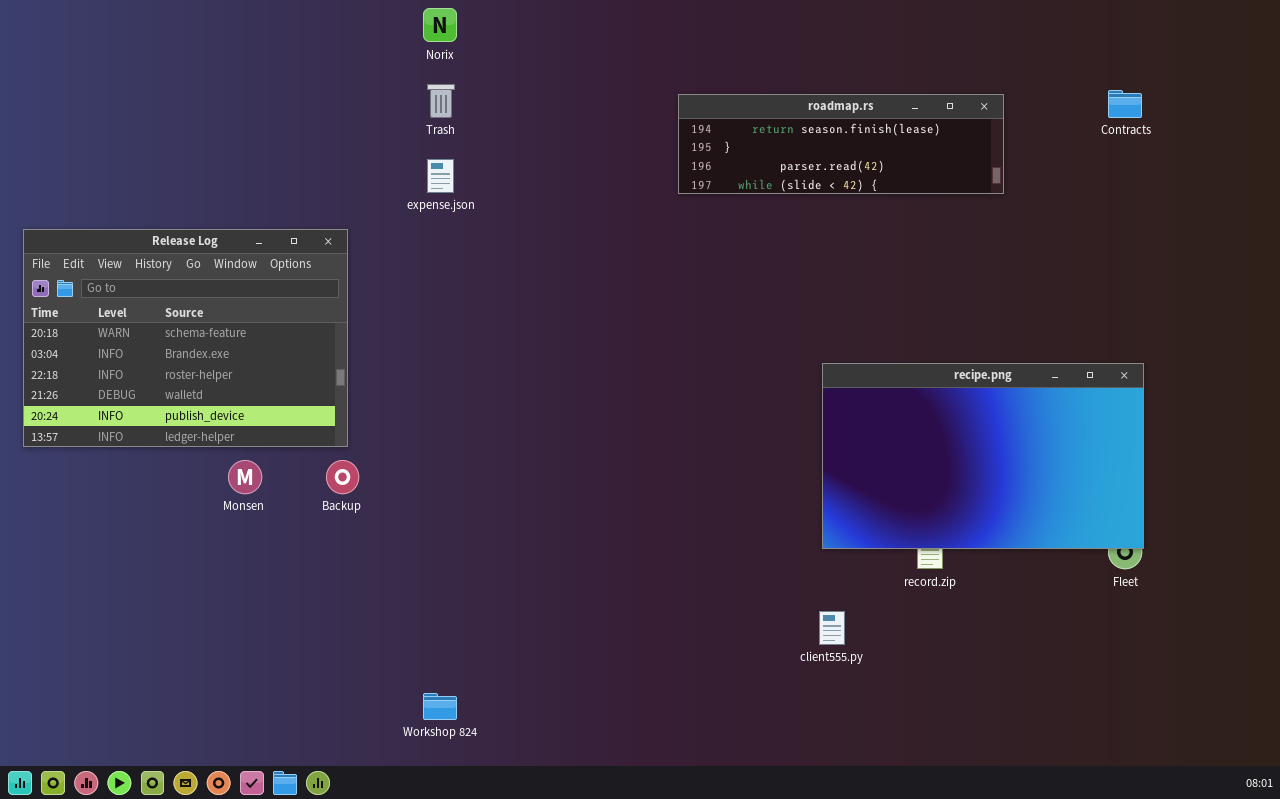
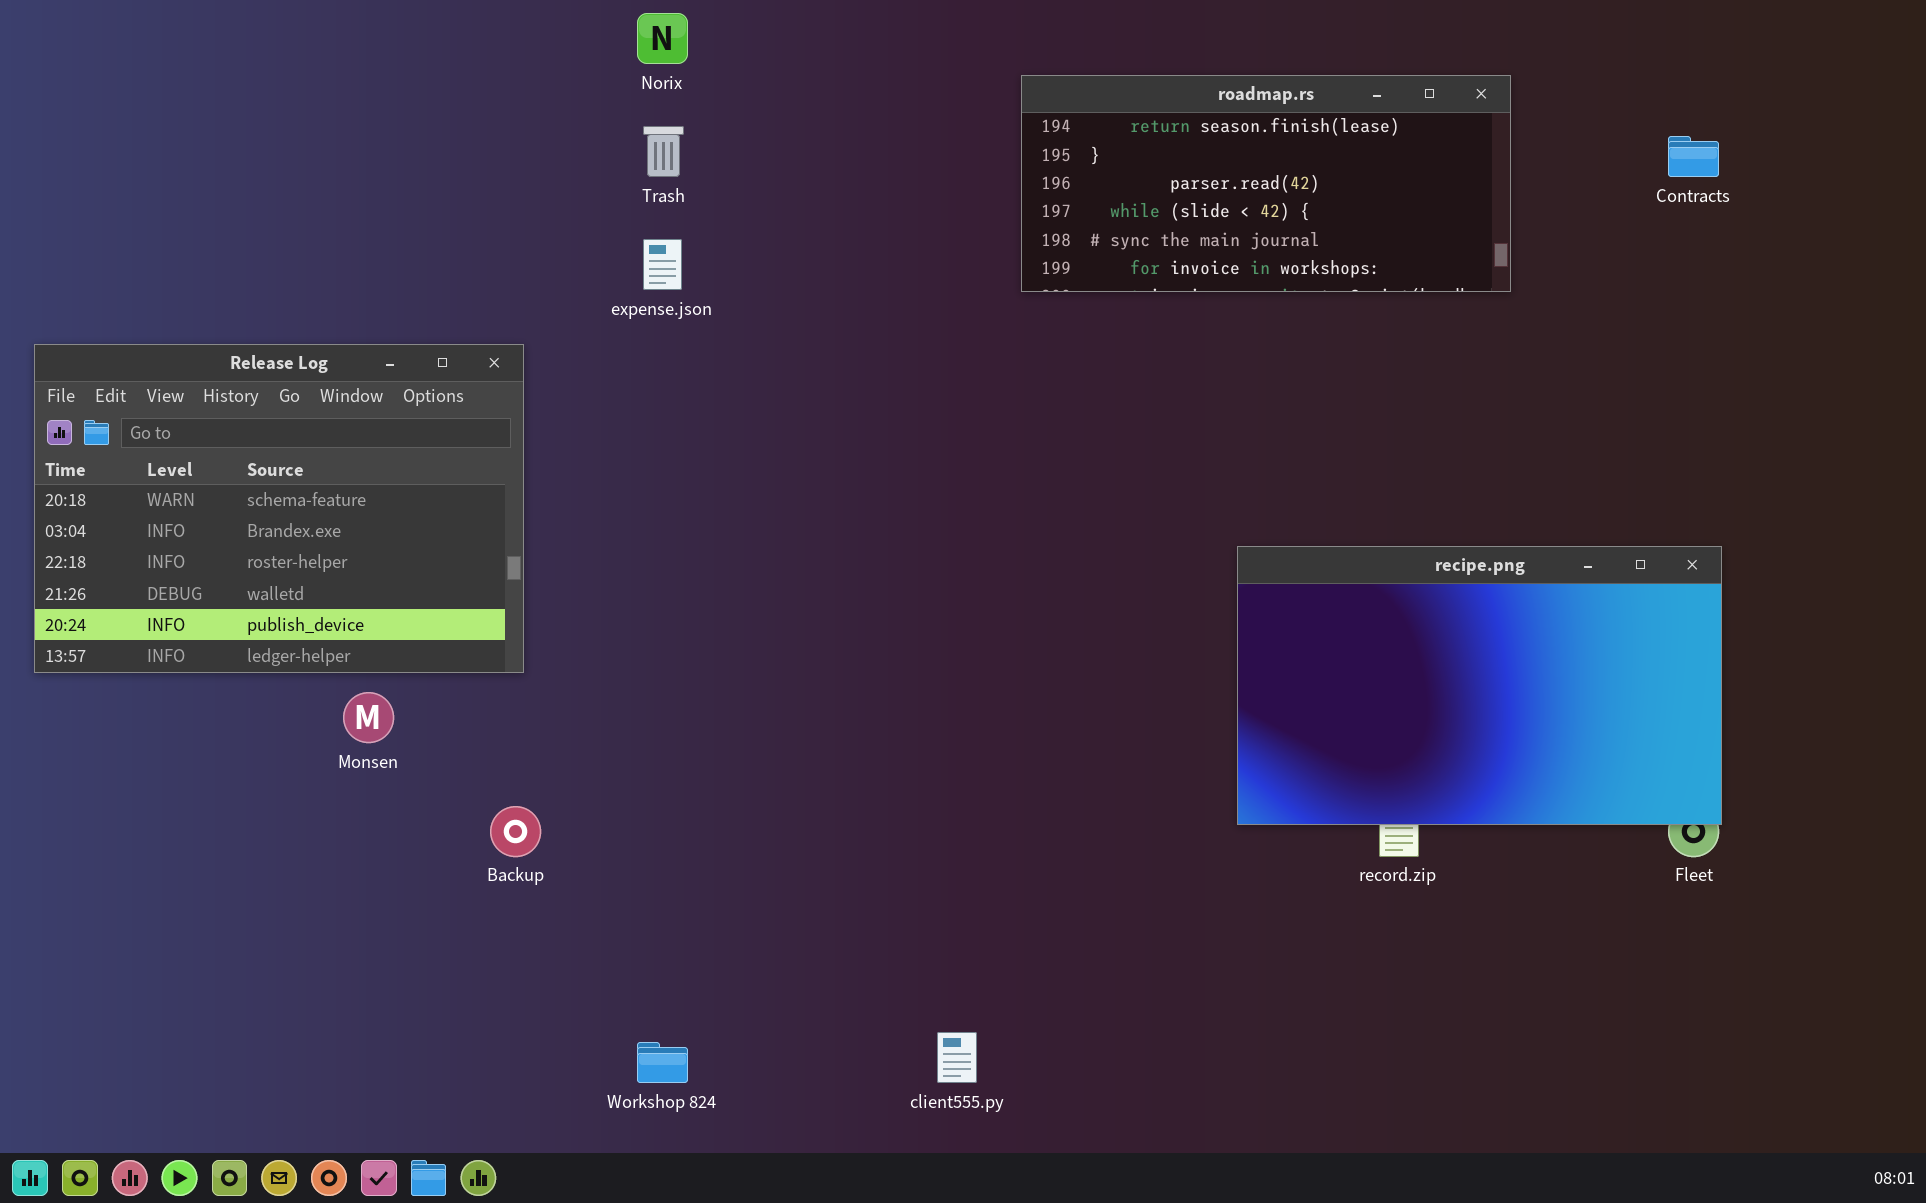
roadmap.rs: [678,94,1004,194] -> [1021,75,1511,292], resized
Backup: [326,460,359,494] -> [490,806,541,857], moved
client555.py: [819,611,845,645] -> [937,1032,977,1083], moved

